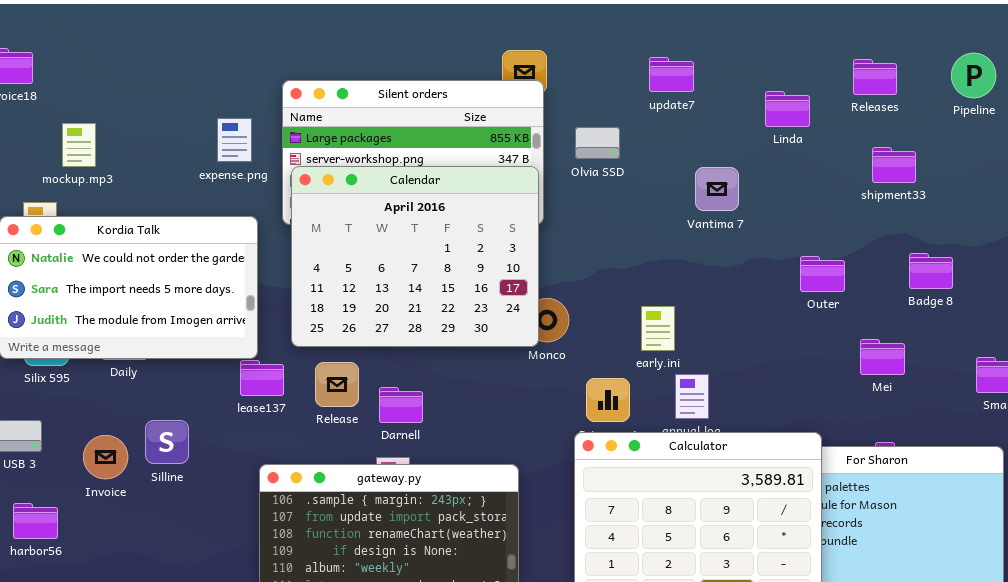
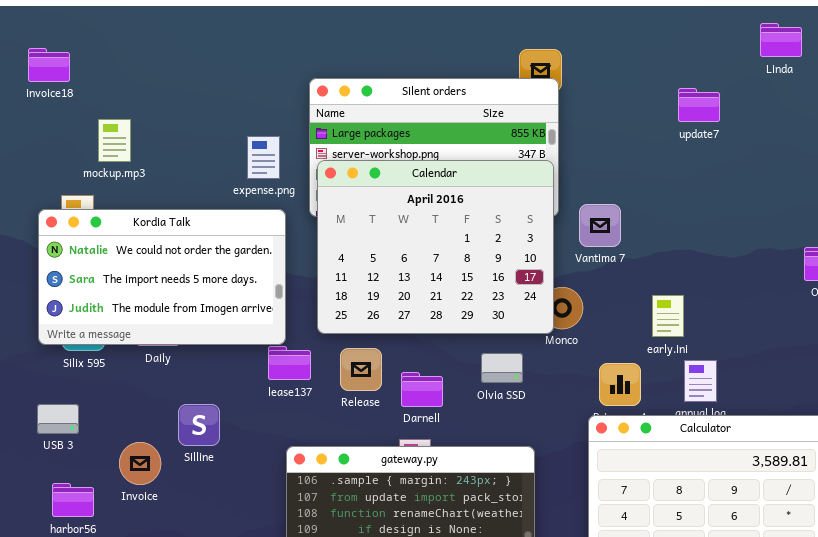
update7: [649,57,694,92] -> [678,88,720,122], moved
Linda: [765,91,810,127] -> [760,23,802,57], moved
expense.png: [217,118,252,162] -> [247,136,280,179], moved
Olvia SSD: [575,127,620,159] -> [481,353,523,383], moved
Vantima 7: [695,167,739,211] -> [579,204,621,247], moved
Invoice: [83,435,128,479] -> [119,442,161,485], moved

